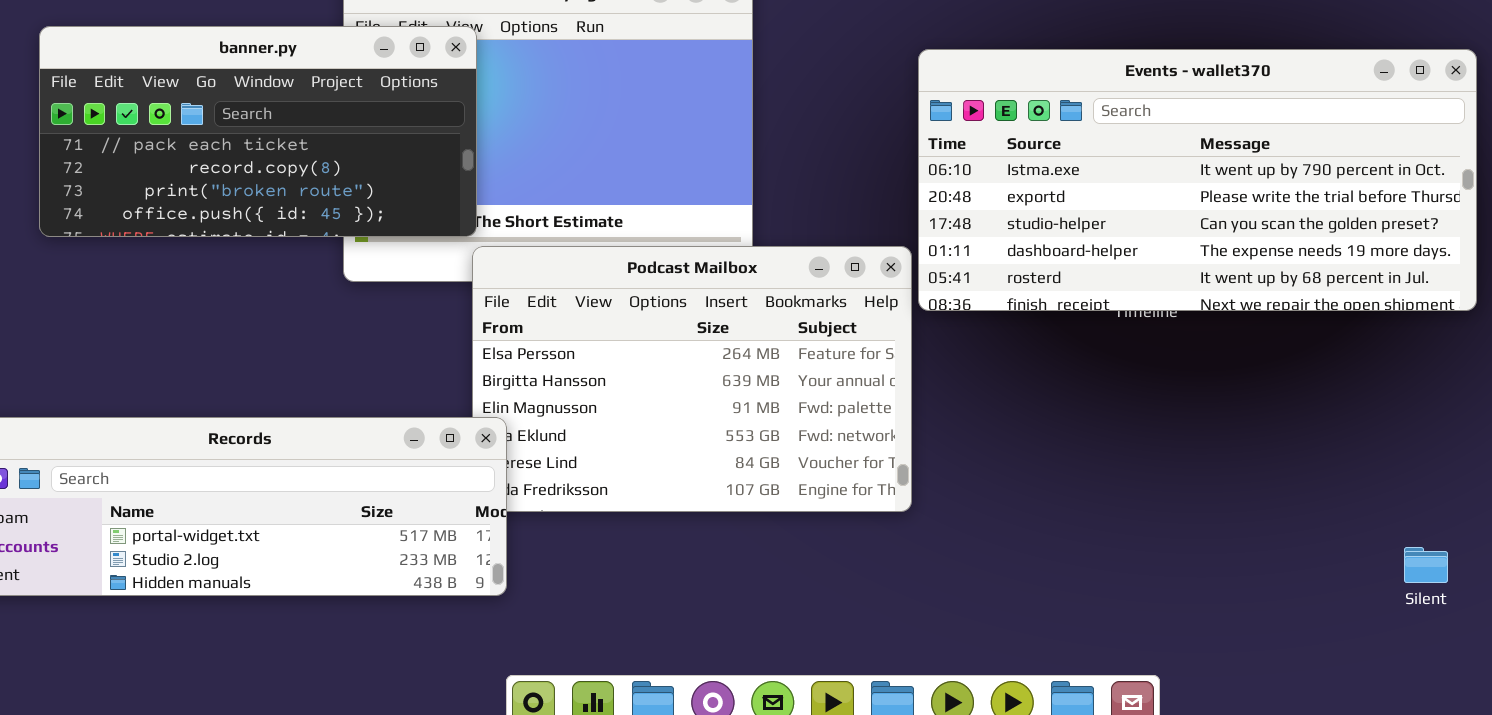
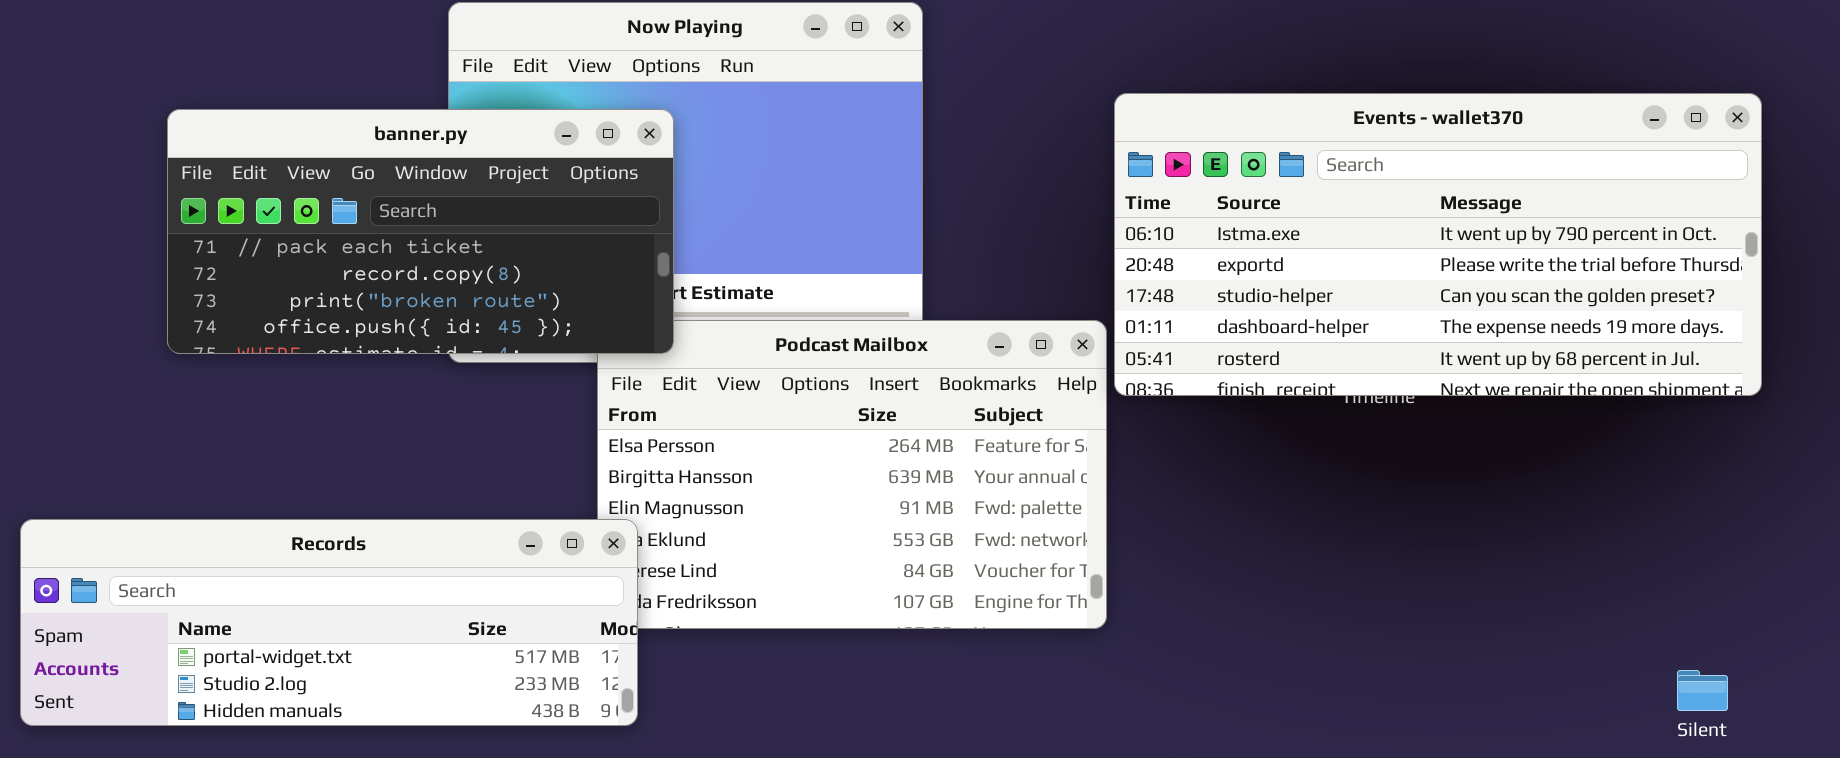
banner.py: [39,26,477,237] -> [167,109,674,354], moved

